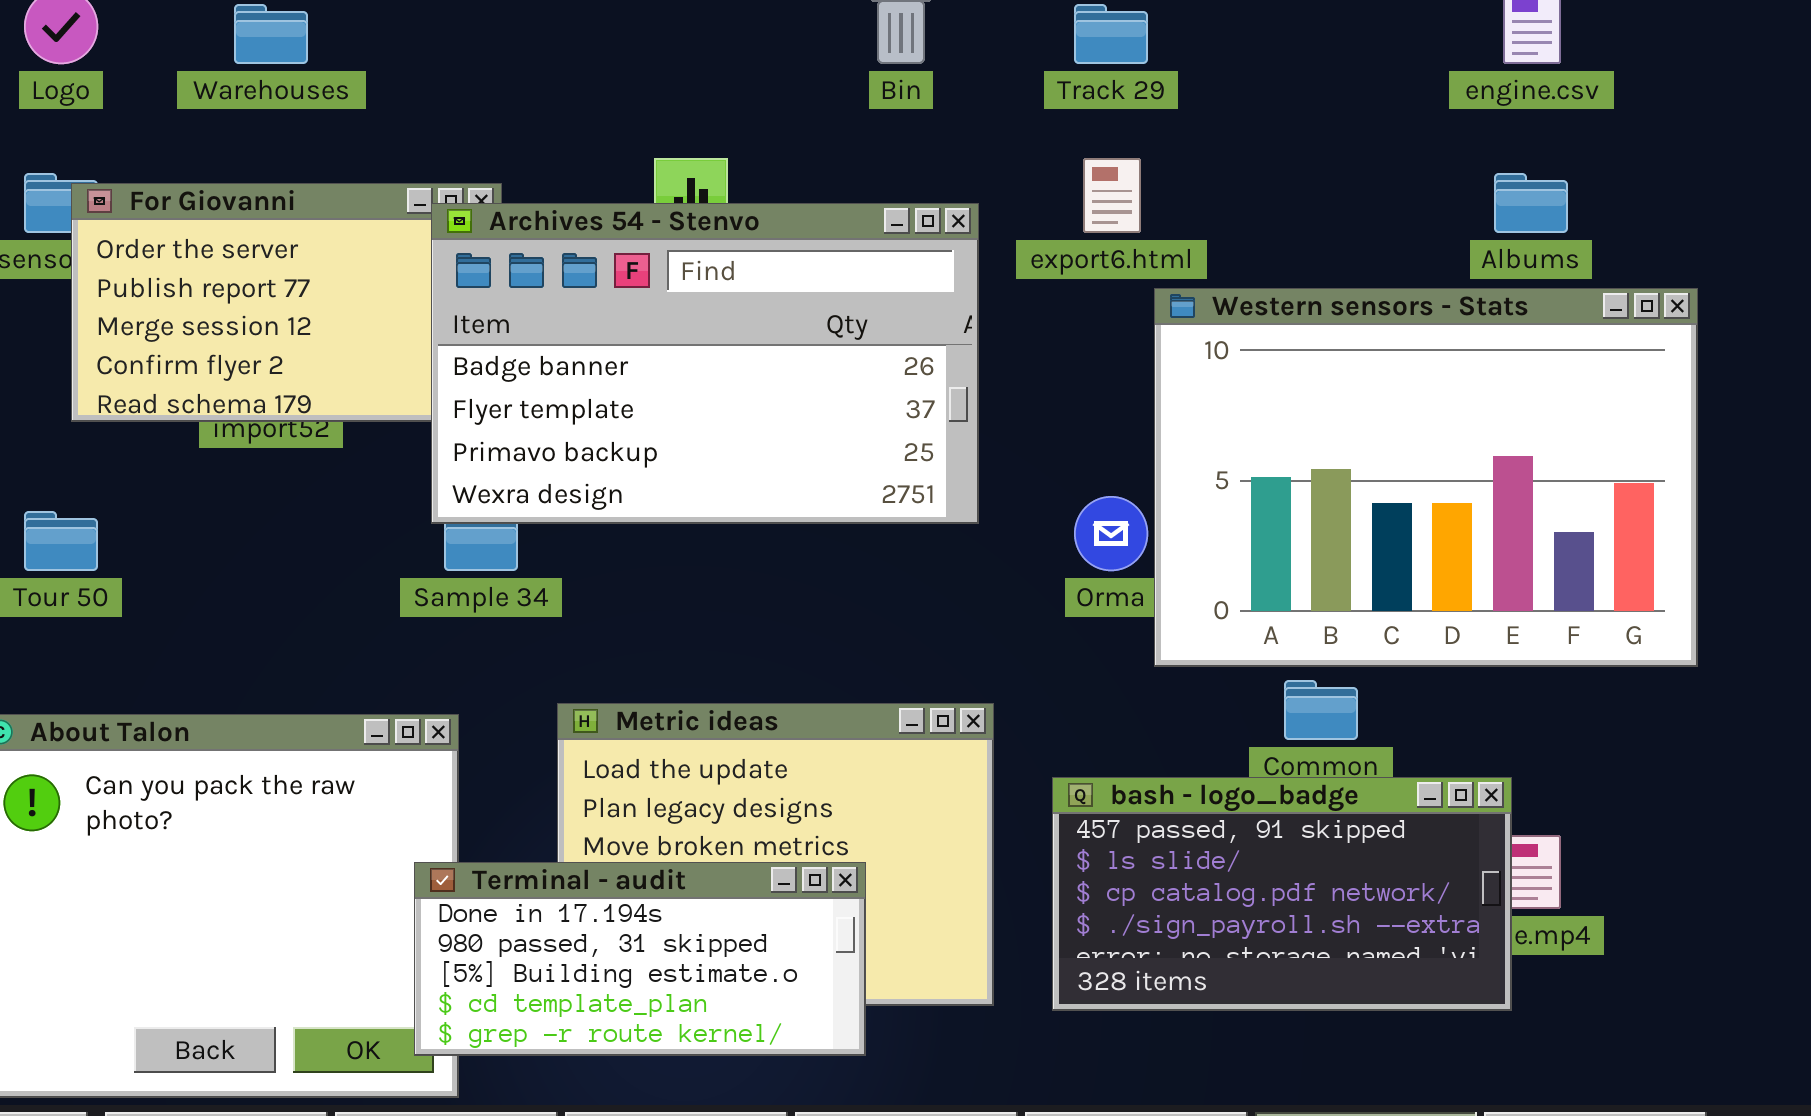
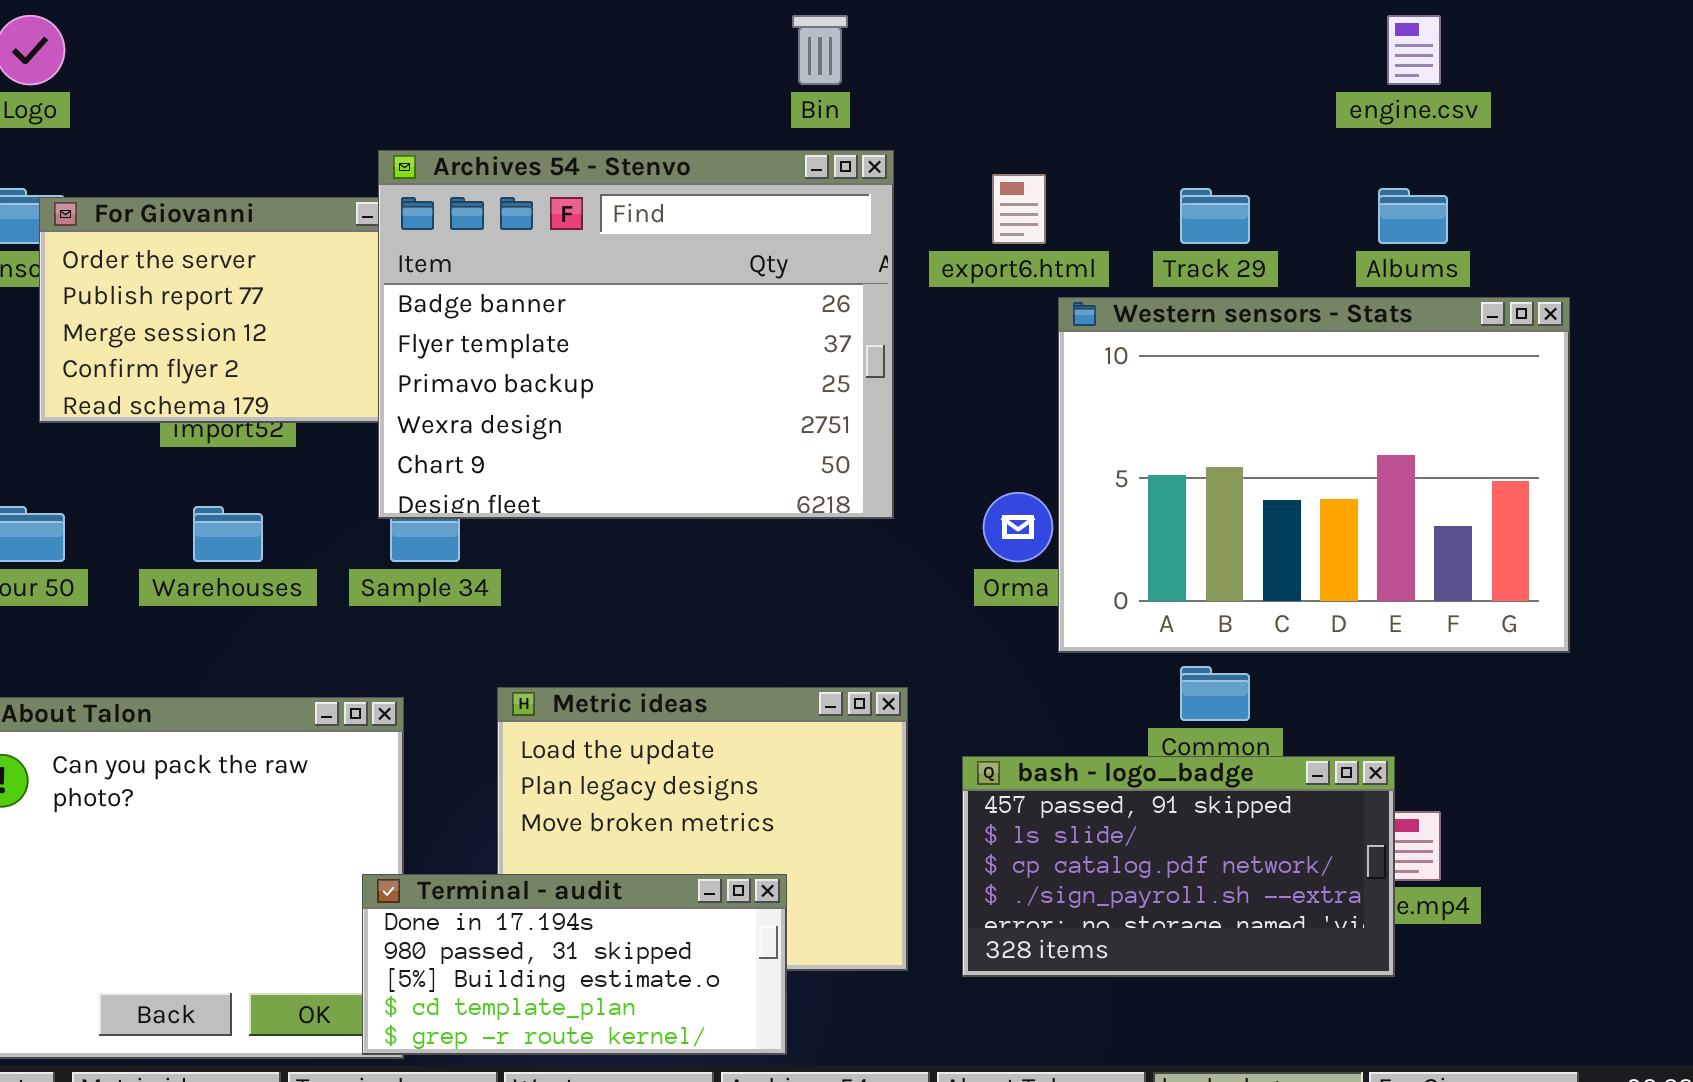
Warehouses: [234,4,308,64] -> [193,506,263,562], moved
Track 29: [1074,4,1148,64] -> [1180,188,1250,244], moved
Archives 54 - Stenvo: [431,203,979,524] -> [378,150,894,519], resized
Terminal - audit: [414,862,866,1056] -> [362,874,787,1055], moved

